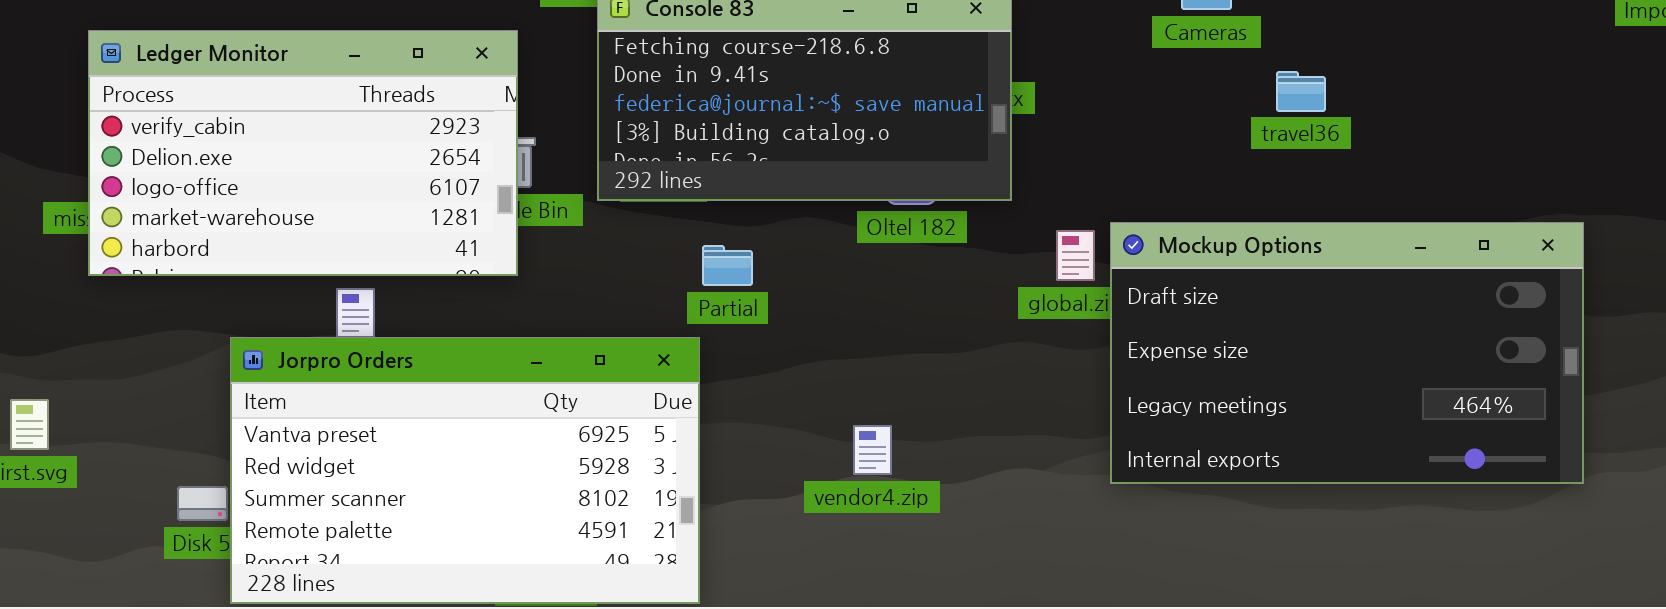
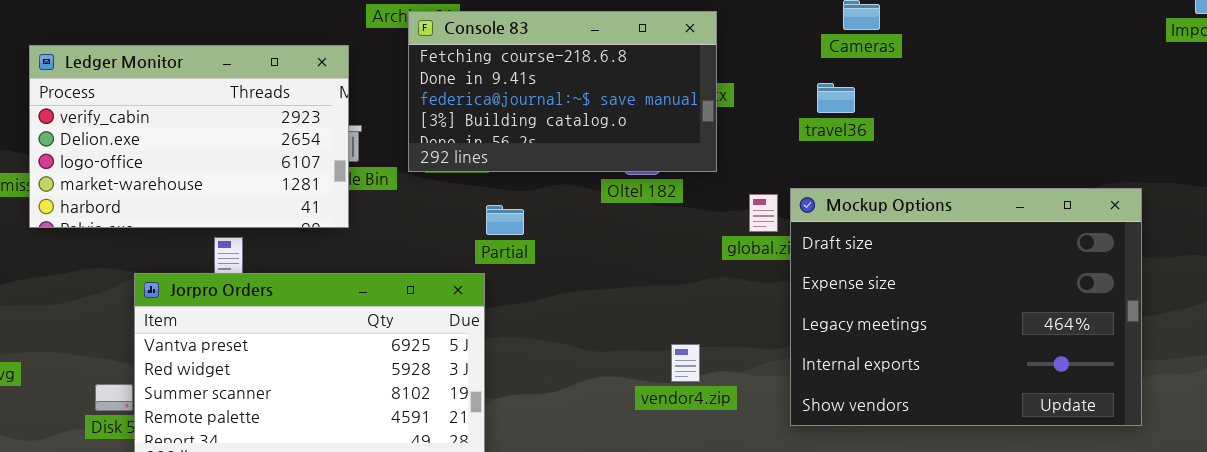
travel36: [1276,71,1326,112] -> [817,83,855,113], moved
Mockup Options: [1110,222,1584,484] -> [790,188,1142,426], resized
vendor4.zip: [853,425,892,475] -> [671,344,700,382], moved

